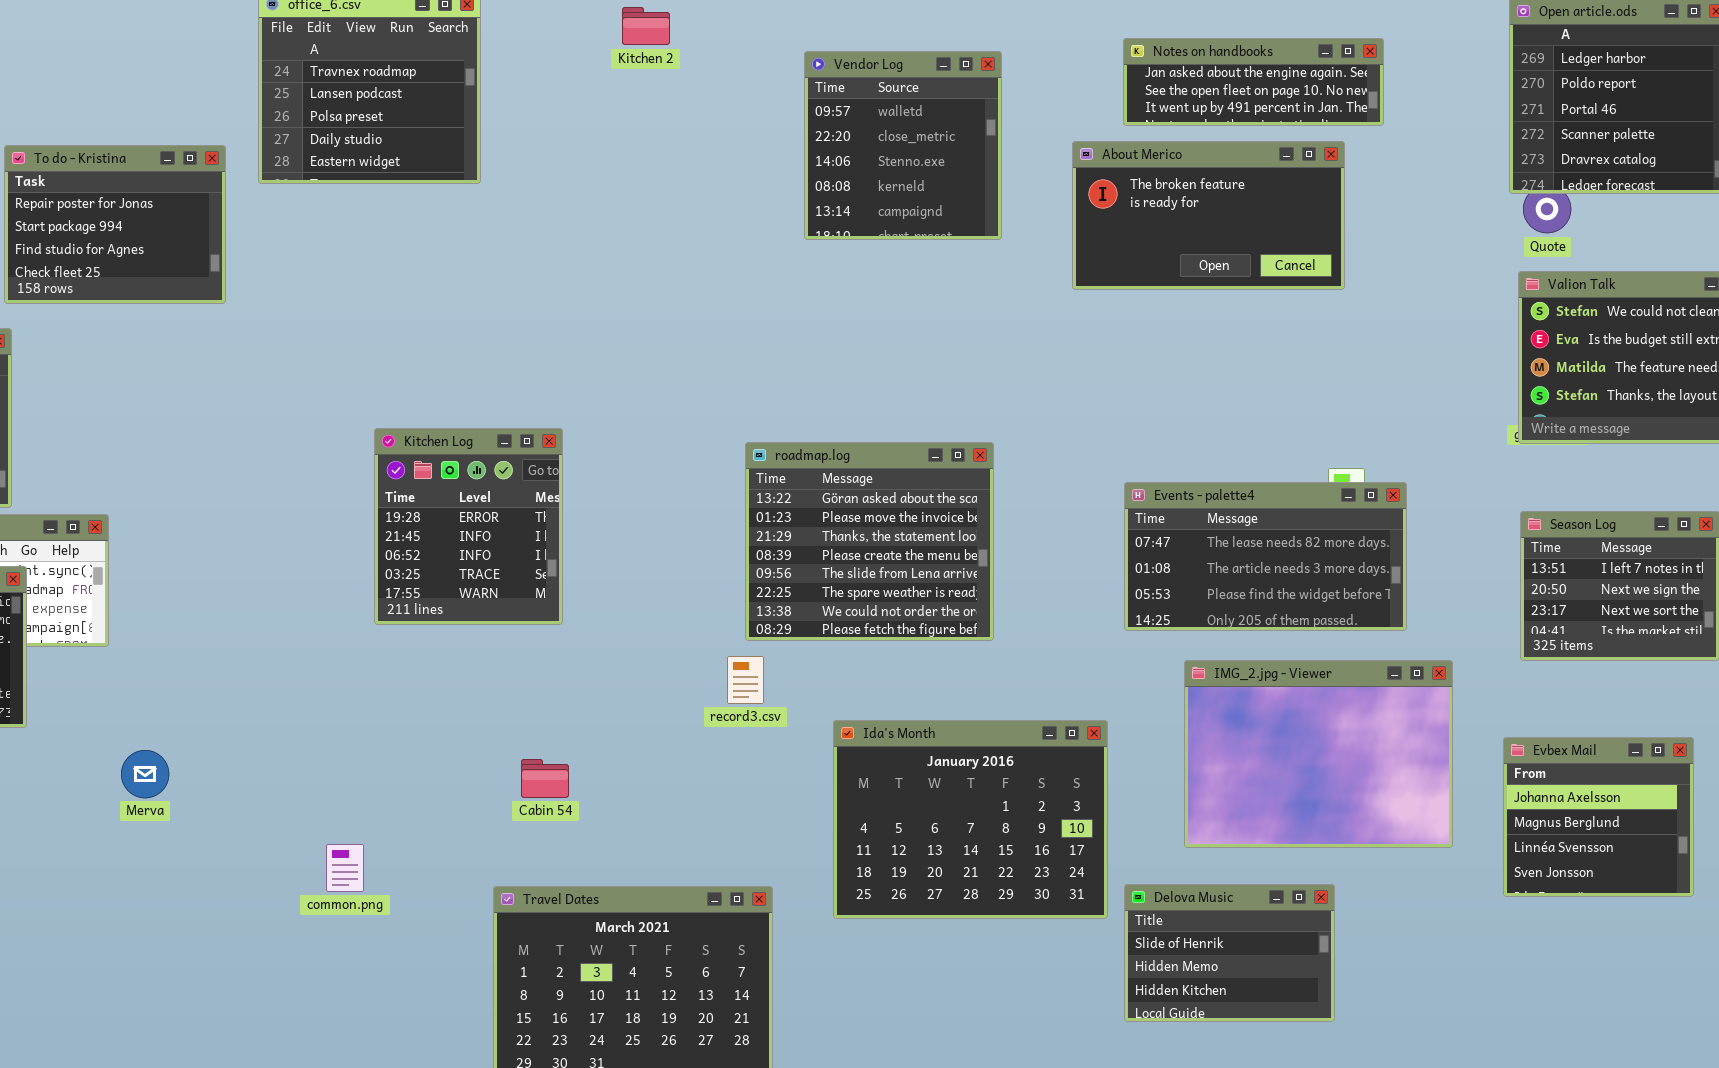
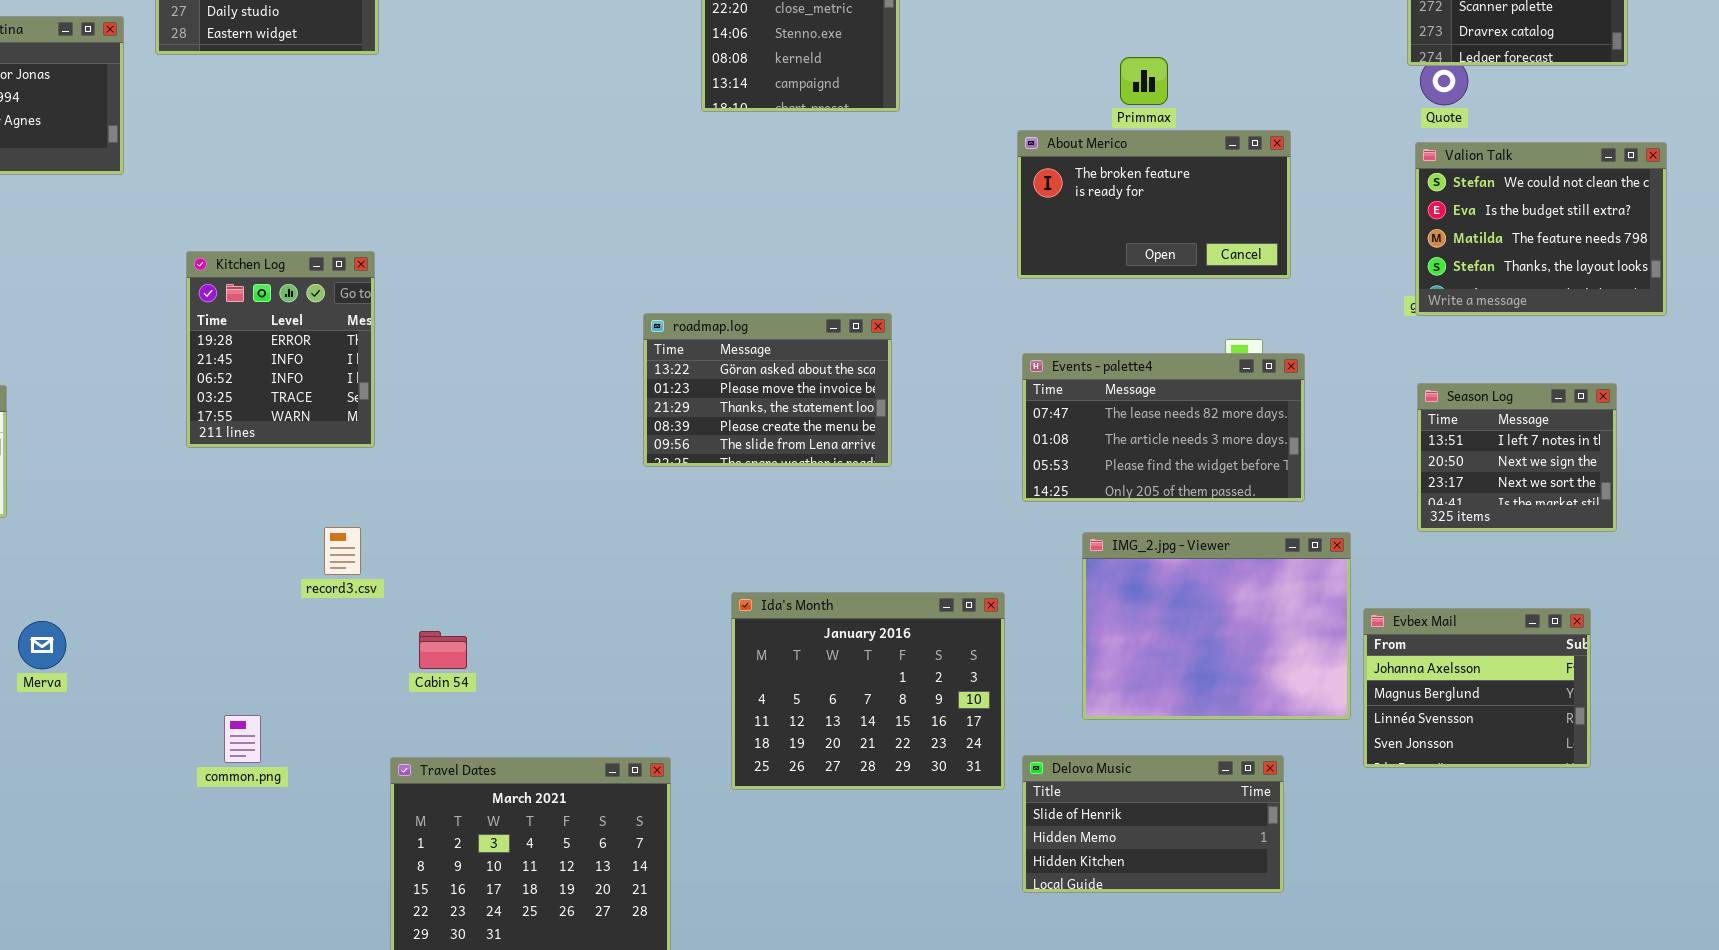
About Merico: [1072,141,1345,290] -> [1017,130,1291,279], moved
Kitchen Log: [374,428,563,625] -> [186,251,375,448], moved
roadmap.log: [745,442,994,641] -> [643,313,892,467], resized
record3.csv: [727,656,764,704] -> [324,527,361,575], moved
Evbex Mail: [1503,737,1694,897] -> [1363,608,1591,768], resized
Delova Music: [1124,884,1335,1022] -> [1022,755,1284,893], resized

